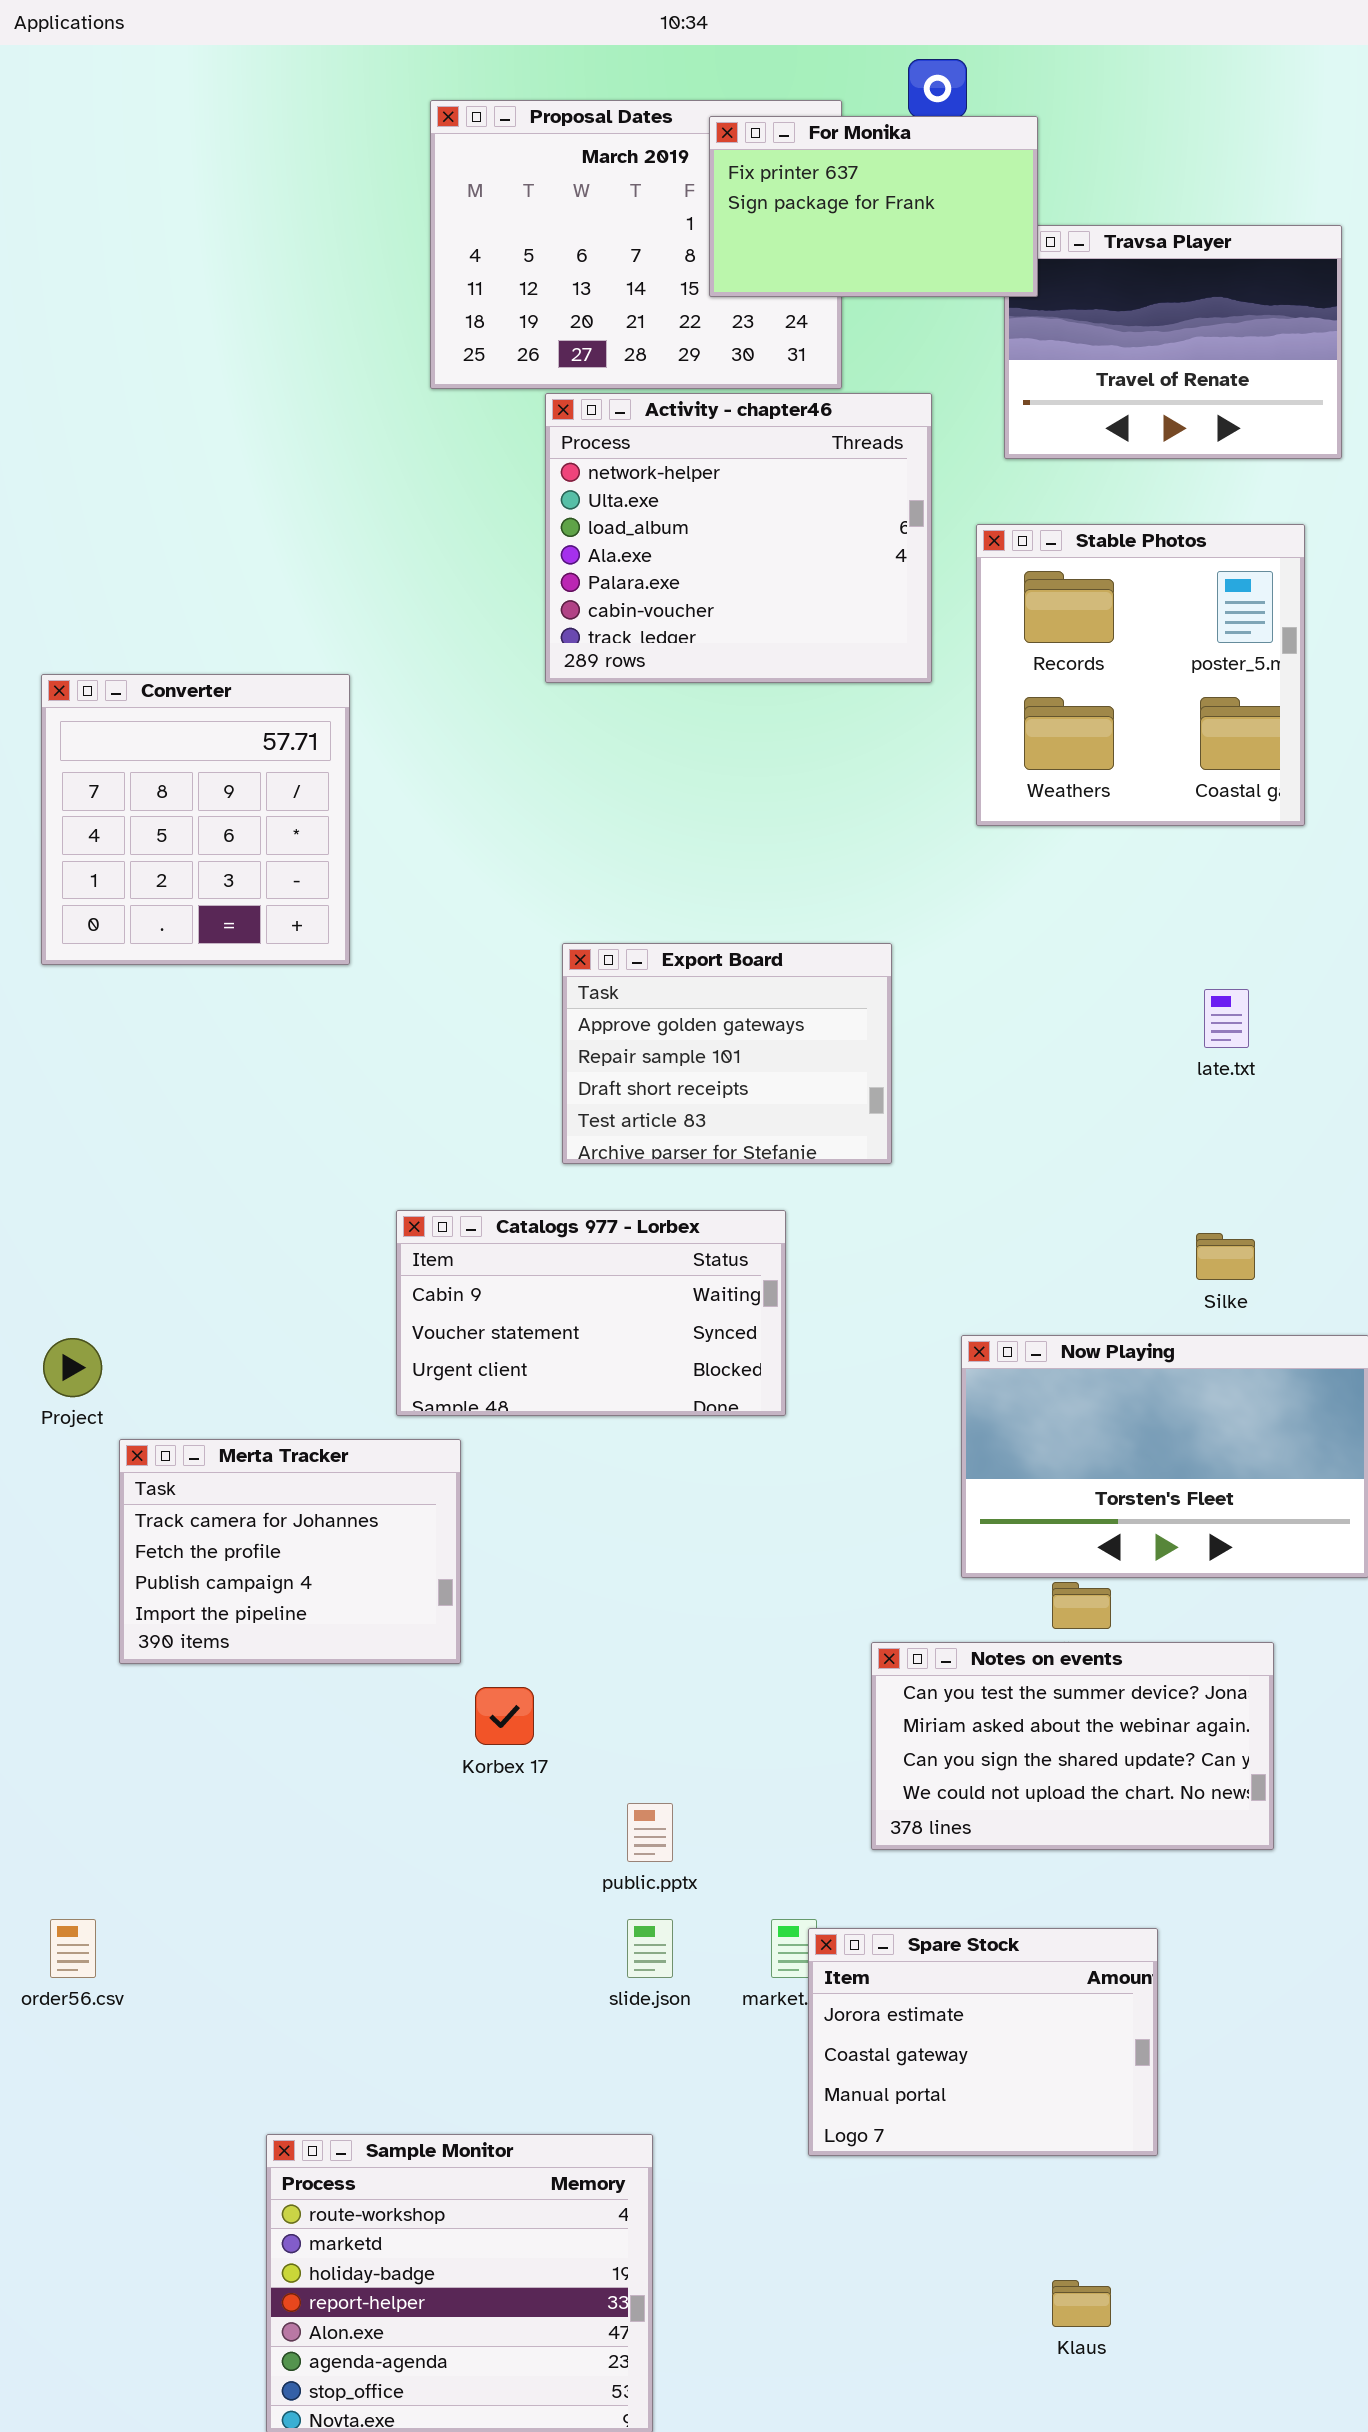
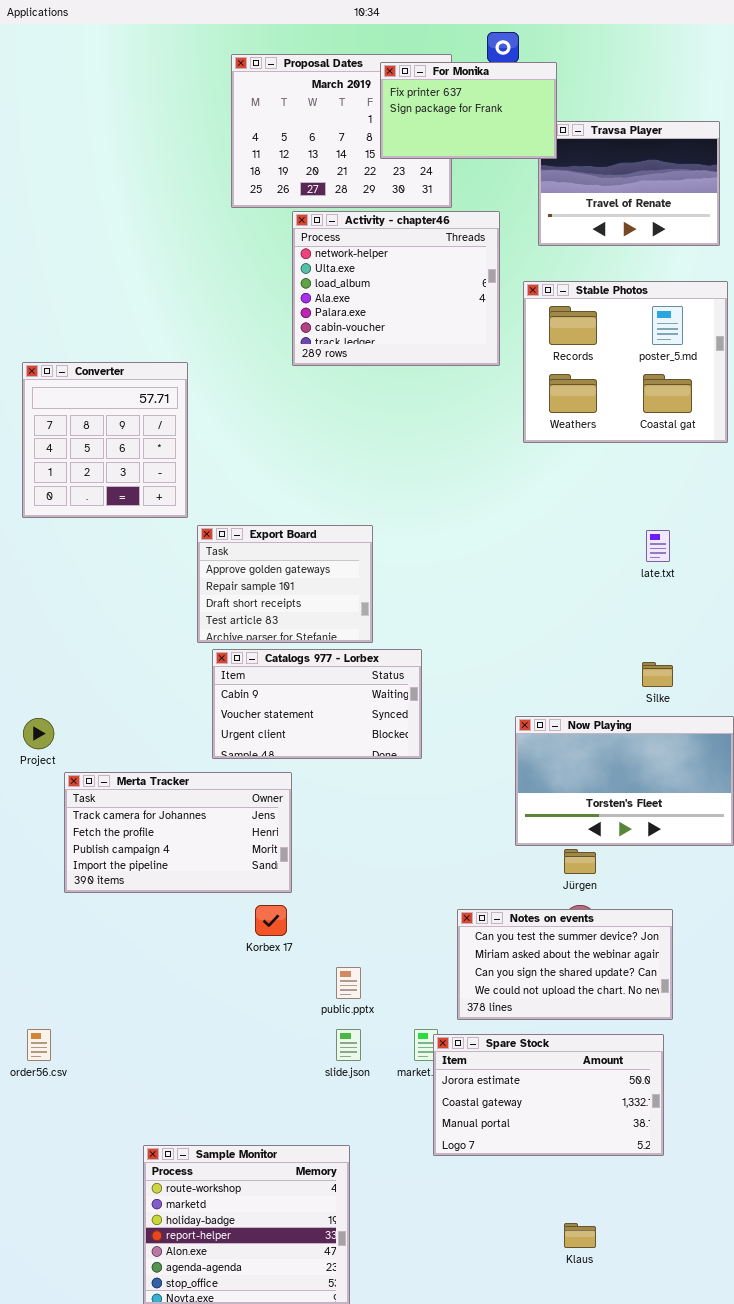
Stable Photos: [976,524,1305,826] -> [523,281,728,443], resized
Export Board: [562,943,892,1164] -> [197,525,373,643], moved
Merta Tracker: [119,1439,461,1664] -> [64,772,292,893], resized
Notes on events: [871,1642,1274,1850] -> [457,909,673,1020], moved
Spare Stock: [808,1928,1158,2156] -> [433,1034,664,1156], resized

